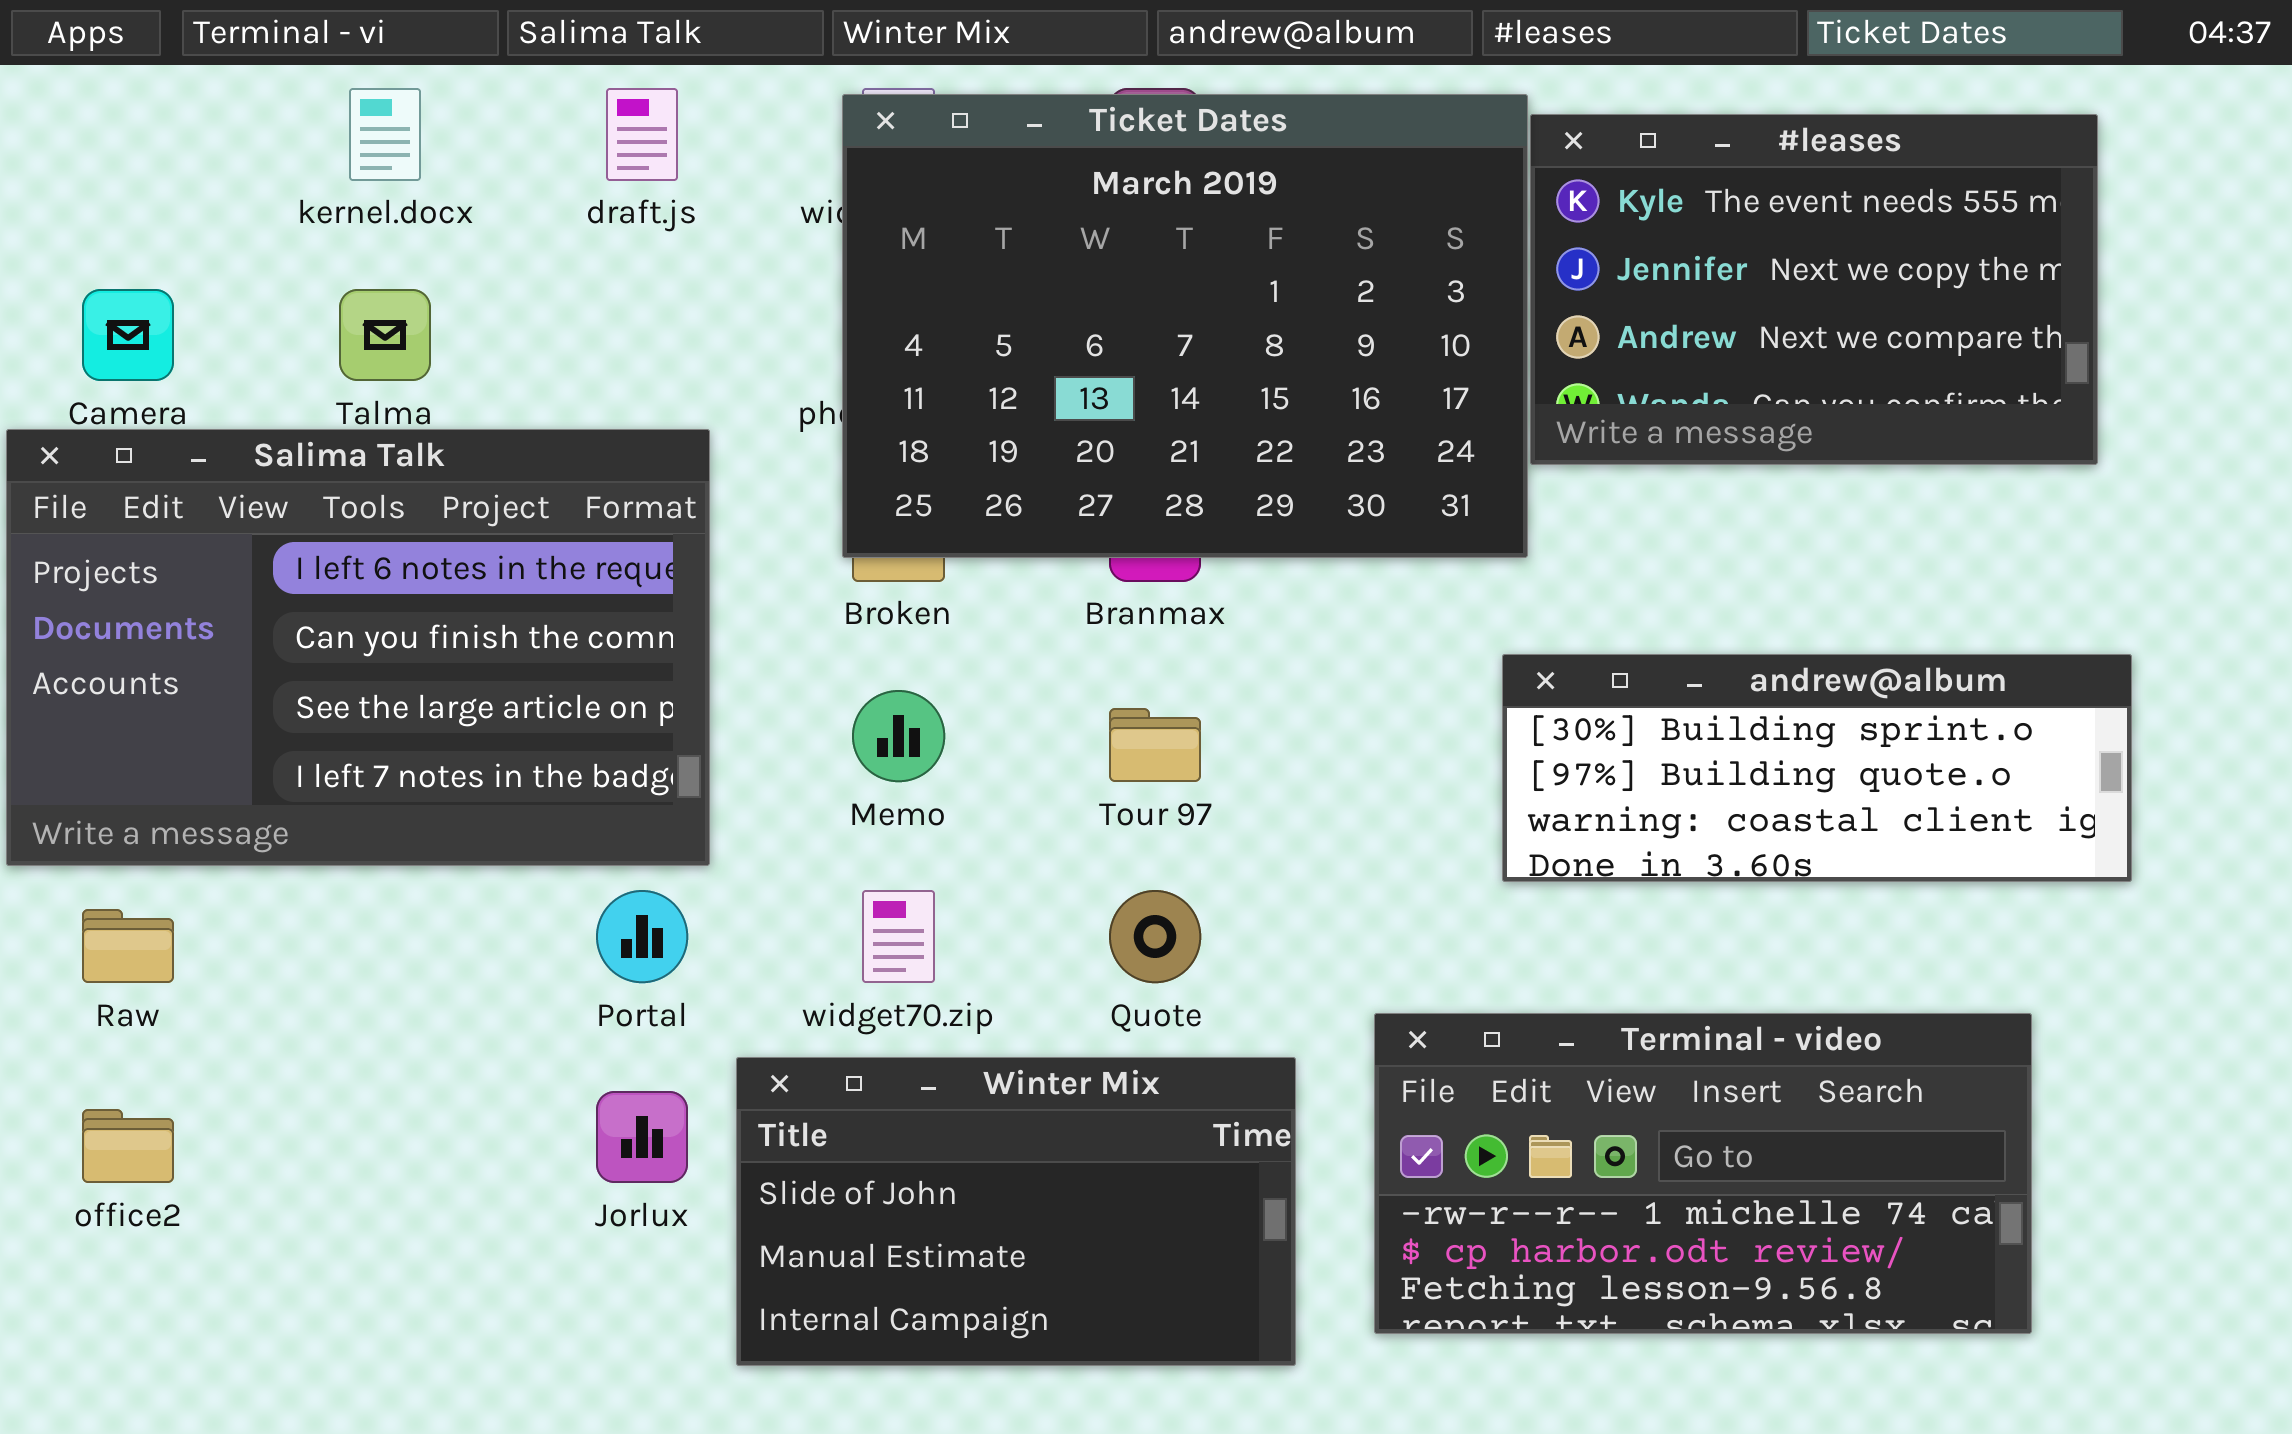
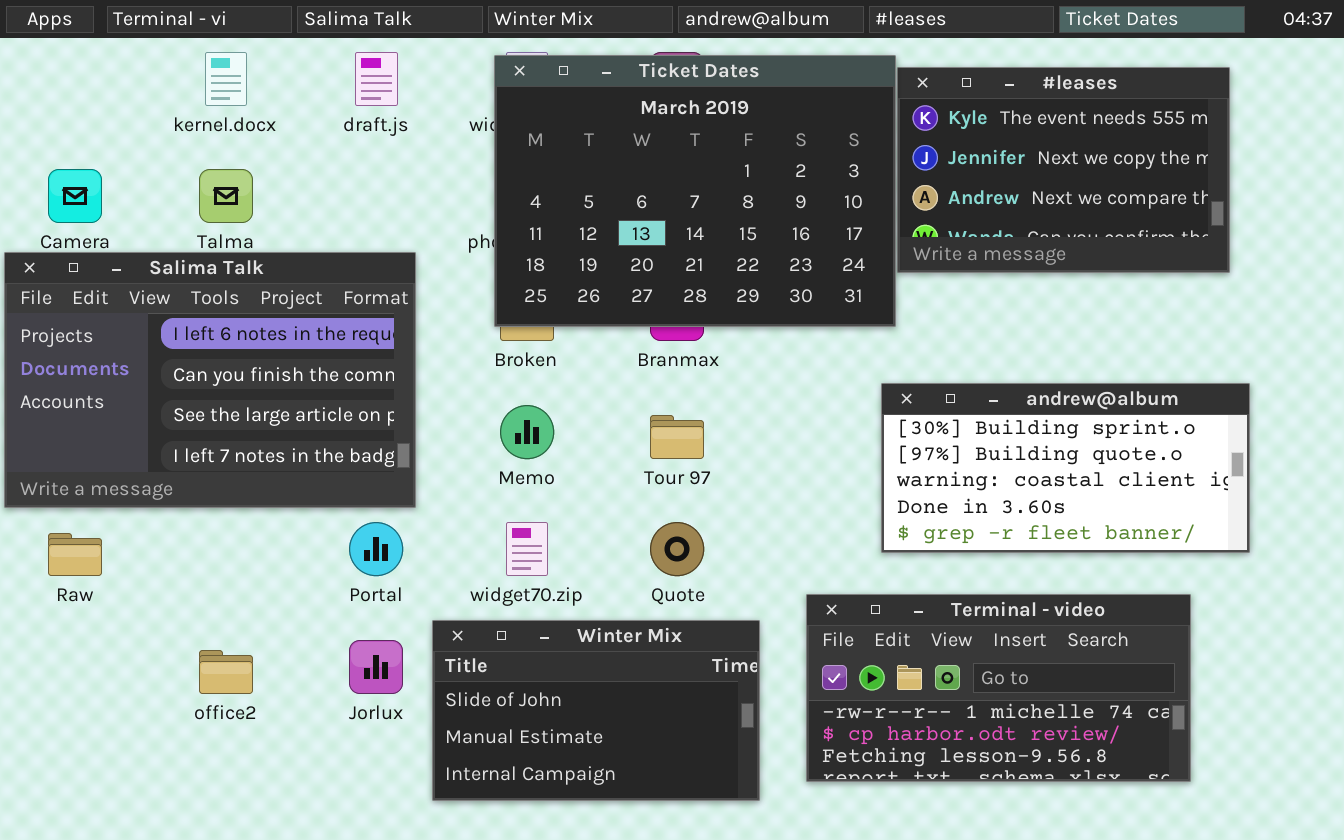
andrew@album: [1502,654,2132,882] -> [881,383,1250,553], resized
office2: [82,1109,174,1183] -> [199,650,253,694], moved

